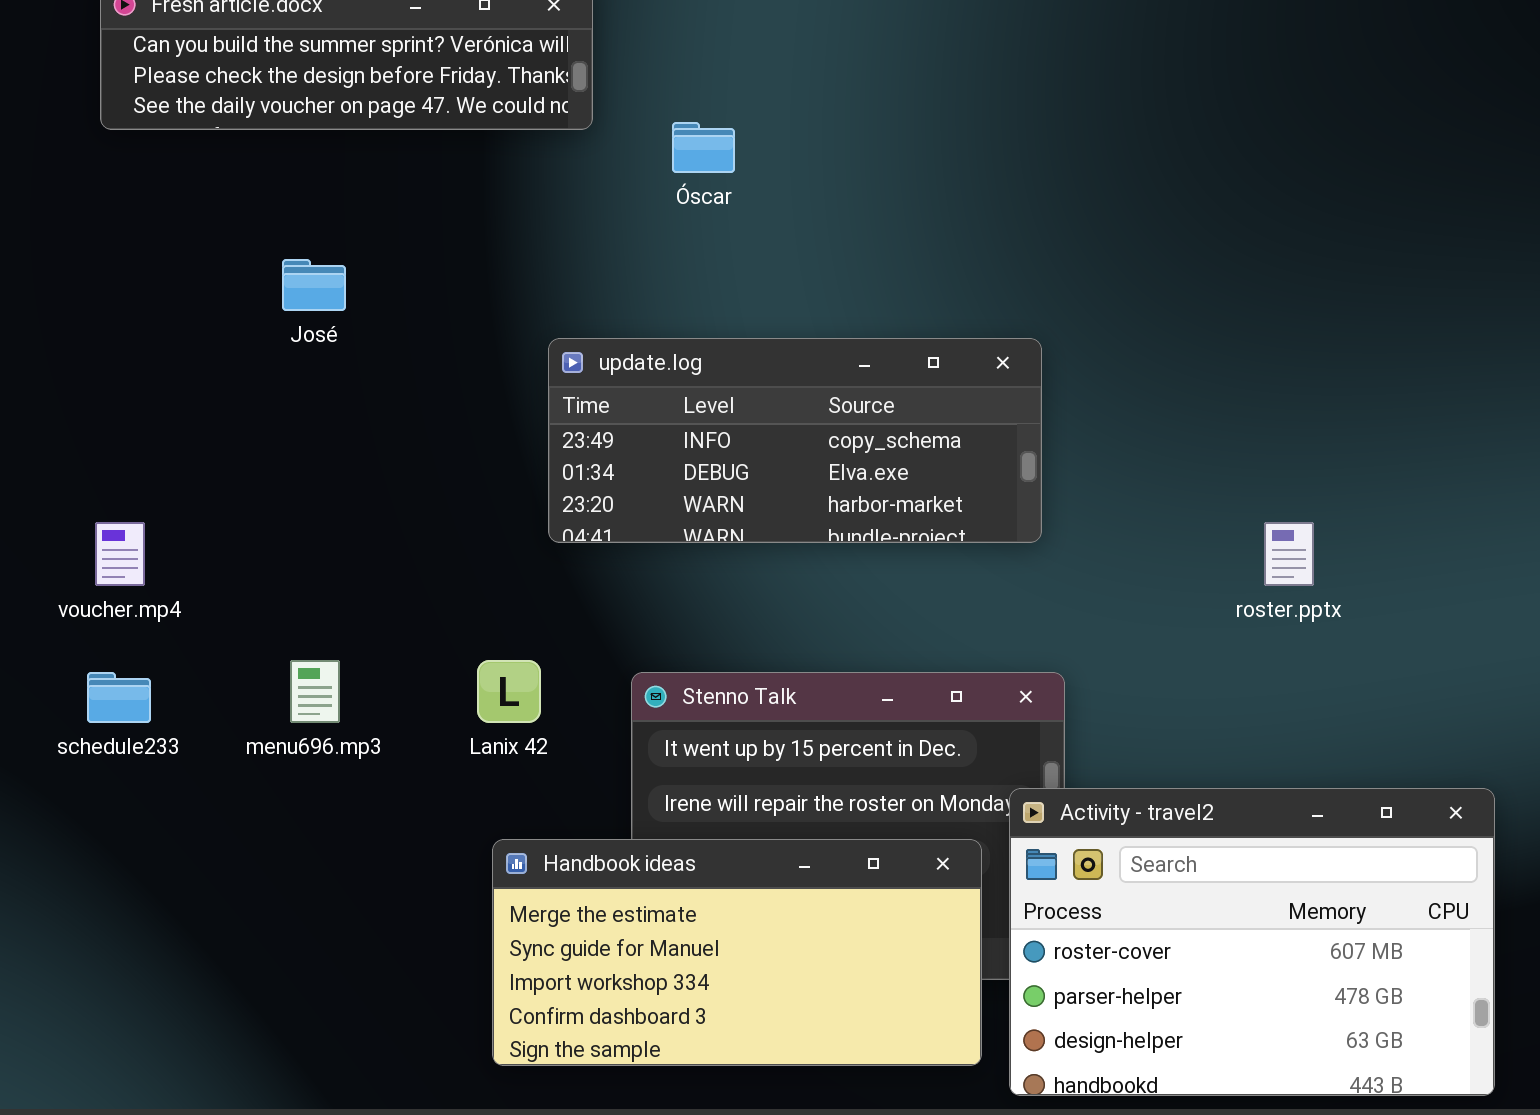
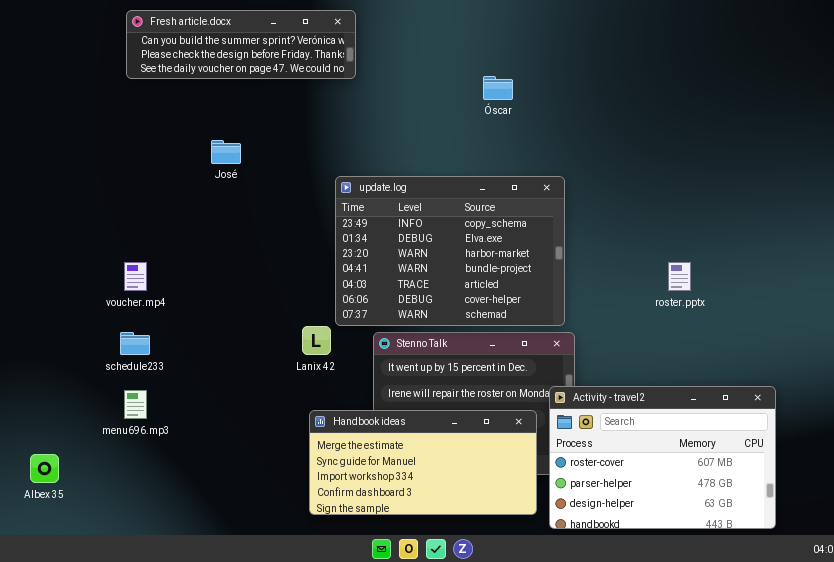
Óscar: [672,122,735,173] -> [483,76,513,100], moved
update.log: [548,338,1042,543] -> [335,176,565,326], resized
menu696.mp3: [290,660,340,723] -> [124,390,147,419], moved

